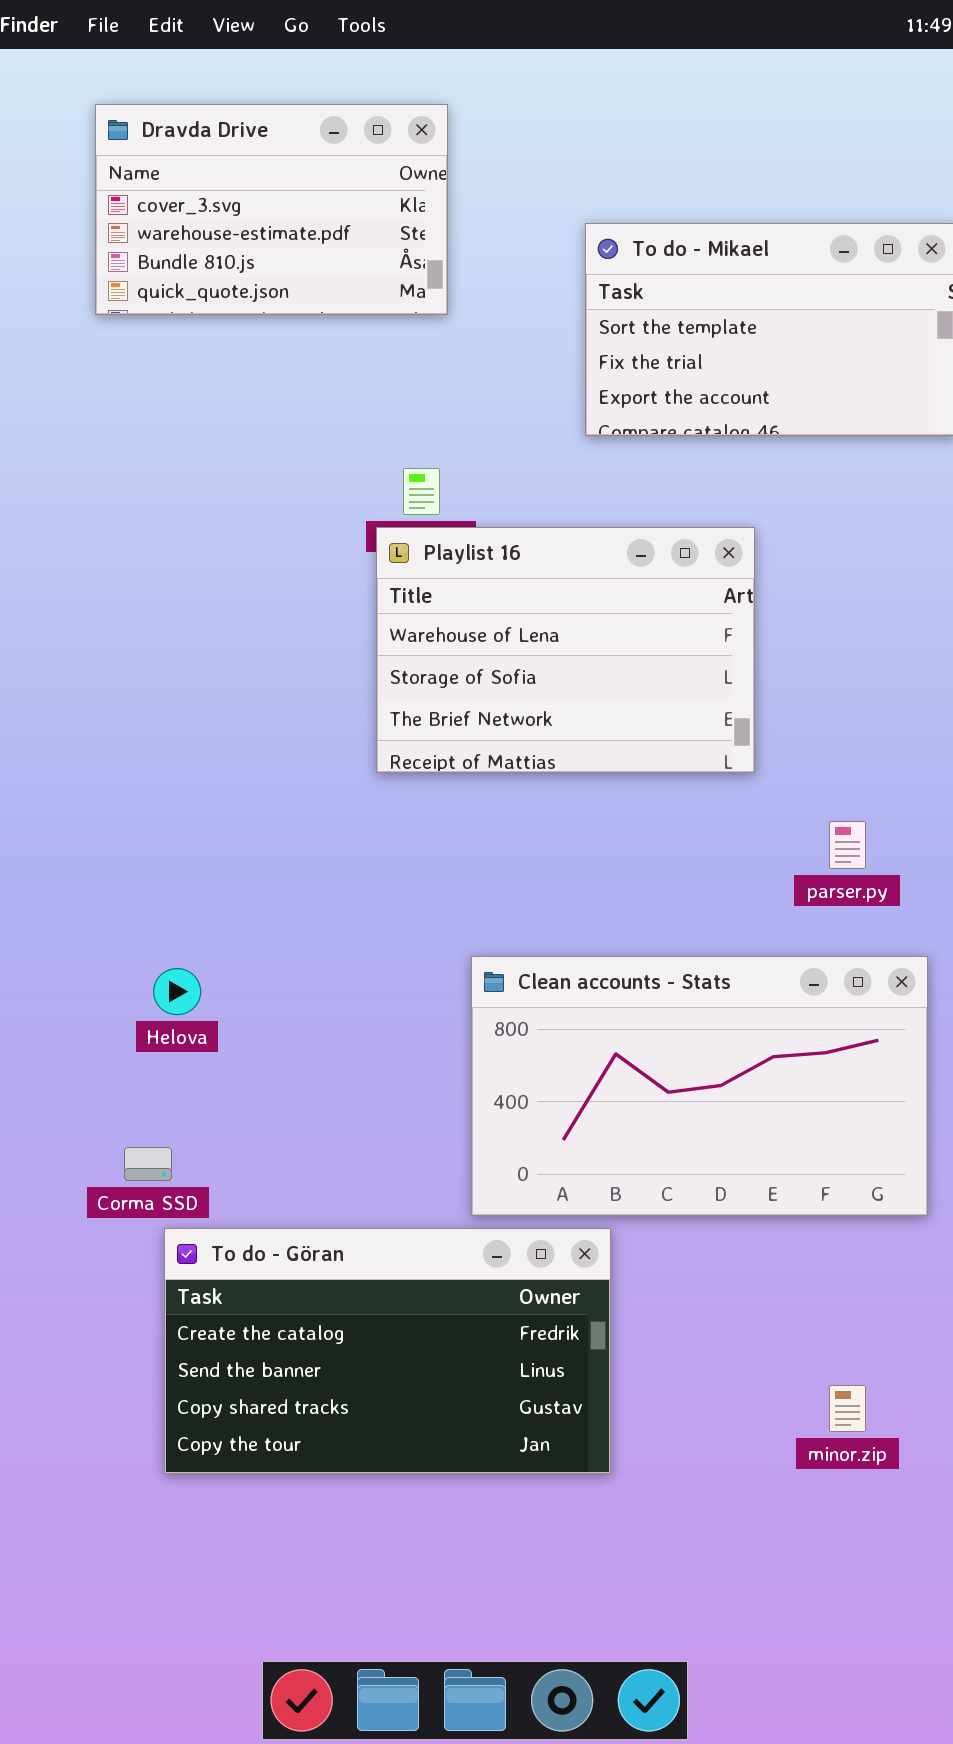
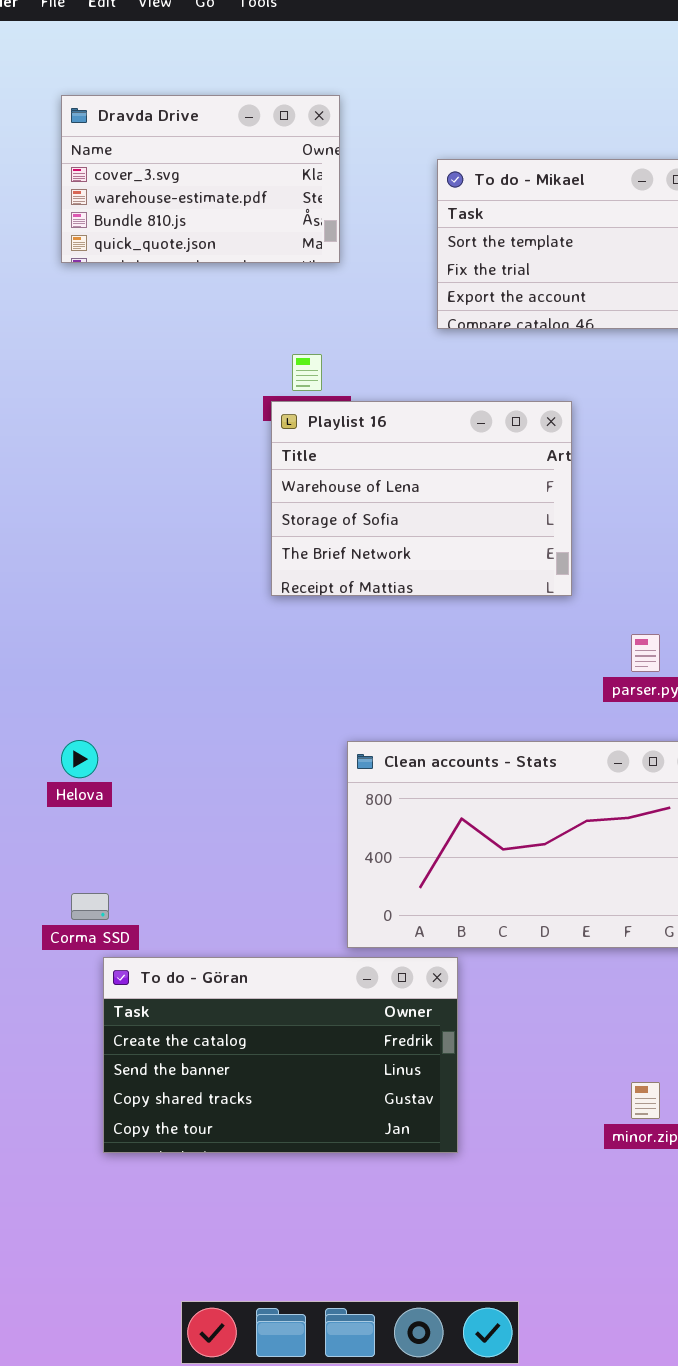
Dravda Drive: [95,104,448,315] -> [61,95,340,263], moved
Helova: [153,968,201,1015] -> [61,740,98,778], moved

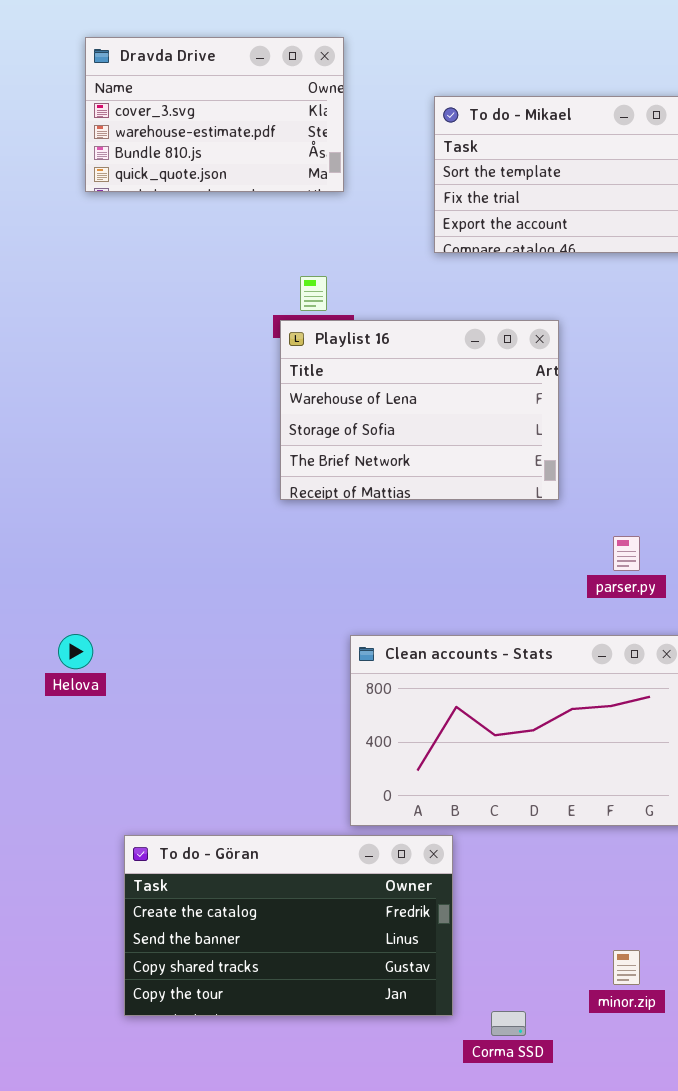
Helova: [61,740,98,778] -> [58,634,93,669], moved
Corma SSD: [71,893,109,920] -> [491,1011,526,1036], moved

